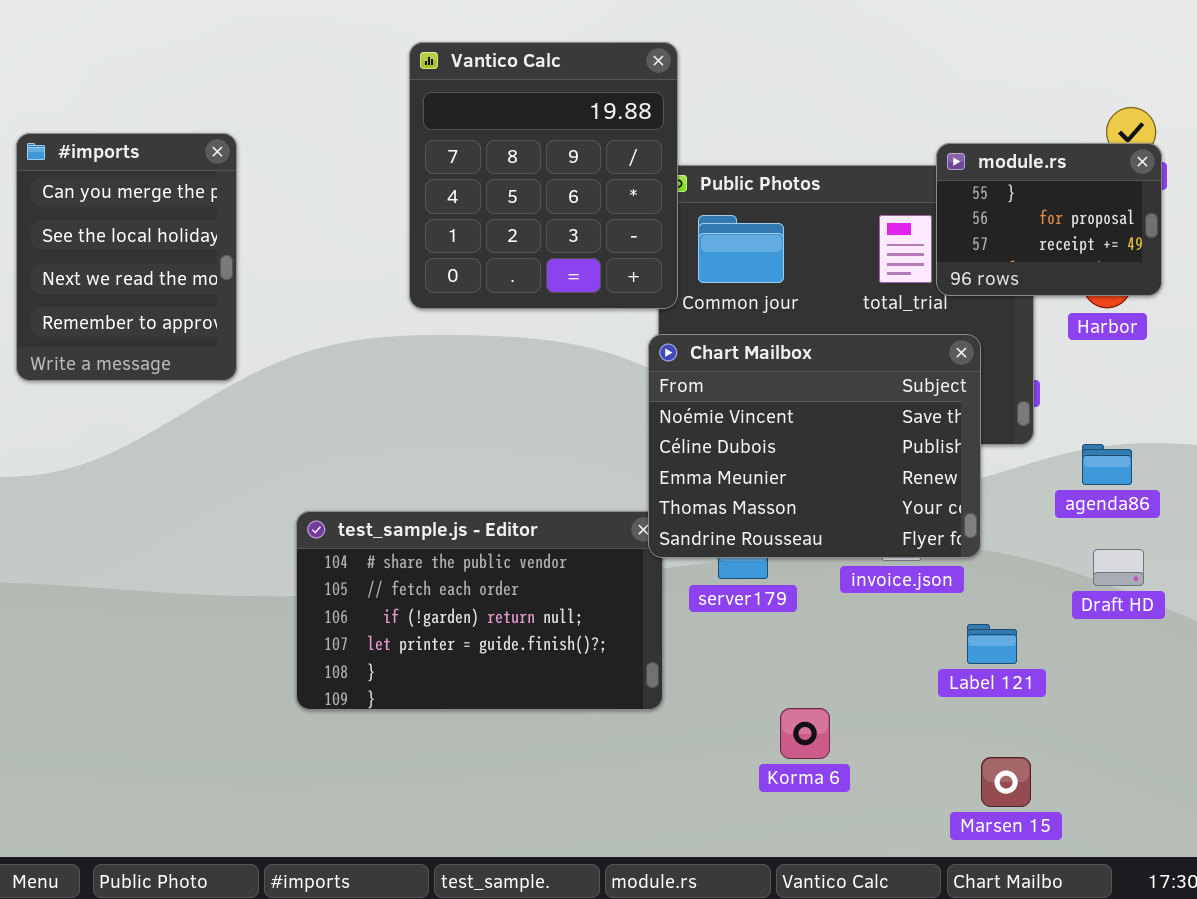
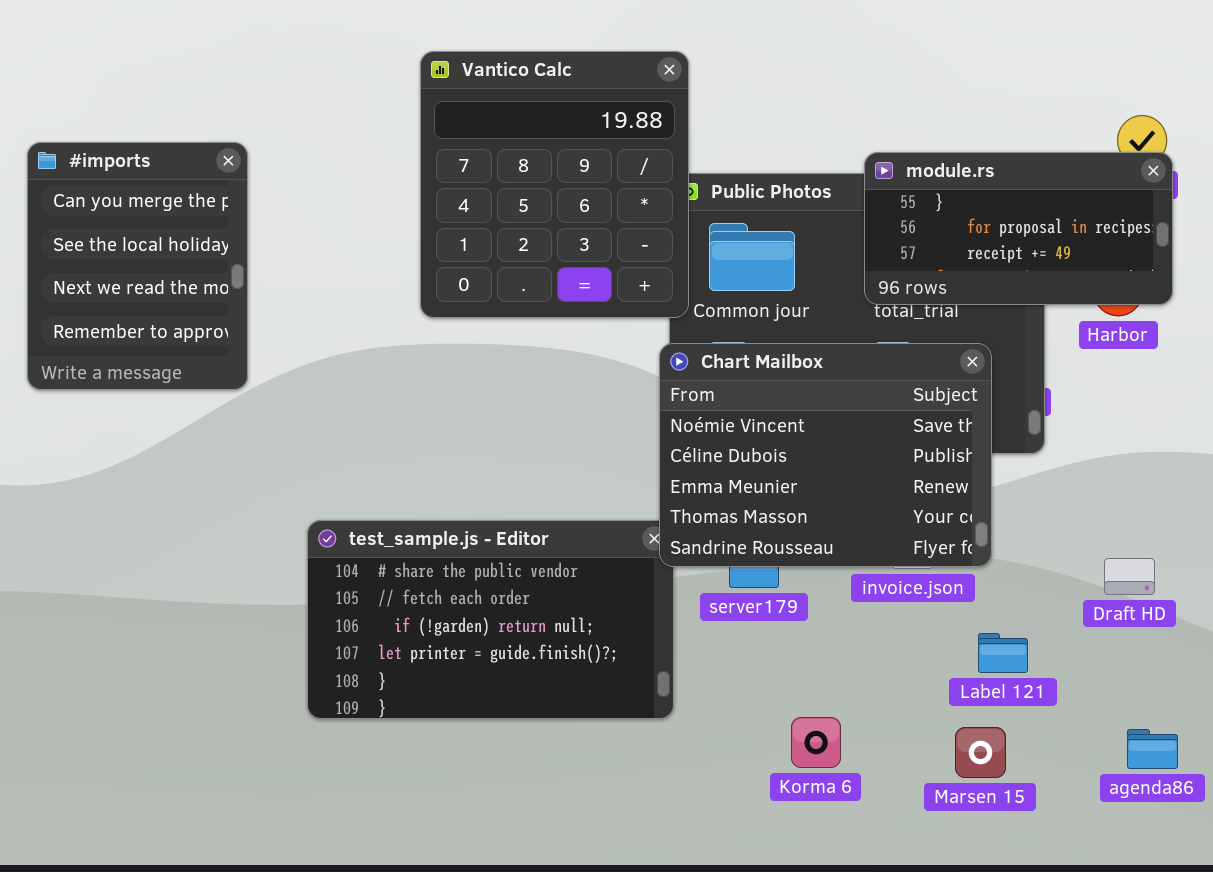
module.rs: [936,143,1162,296] -> [864,152,1173,305], resized
agenda86: [1082,444,1132,485] -> [1127,729,1178,769], moved
Marsen 15: [981,757,1031,807] -> [955,727,1006,778], moved

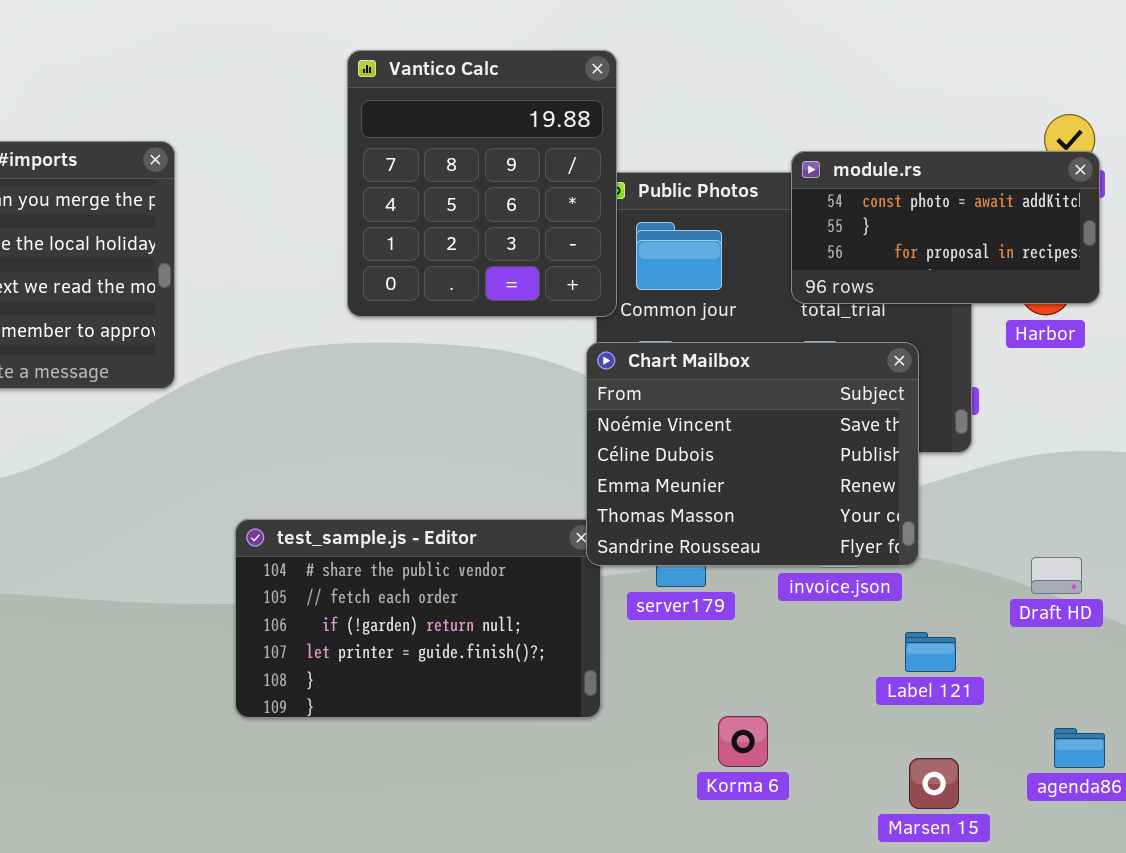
module.rs: [864,152,1173,305] -> [791,151,1100,304], scrolled up 1 row
Marsen 15: [955,727,1006,778] -> [909,758,959,809], moved

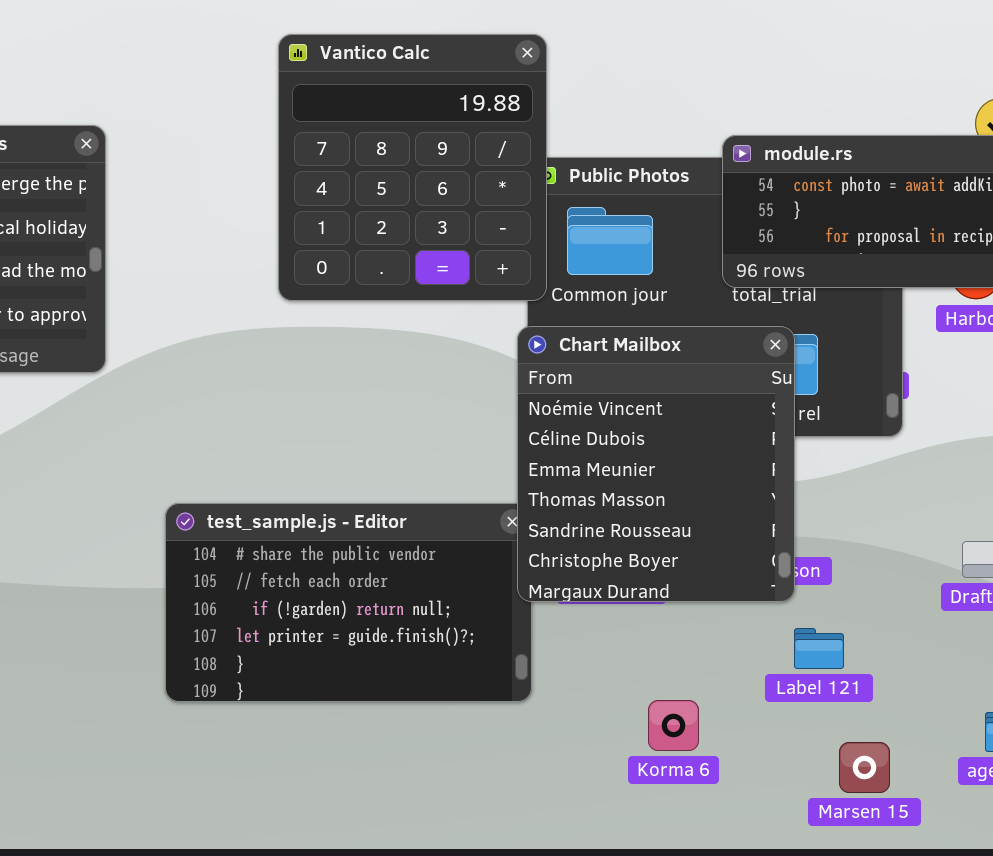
Chart Mailbox: [586,342,919,566] -> [517,326,795,602], resized
Label 121: [905,632,956,672] -> [794,628,844,669], moved

